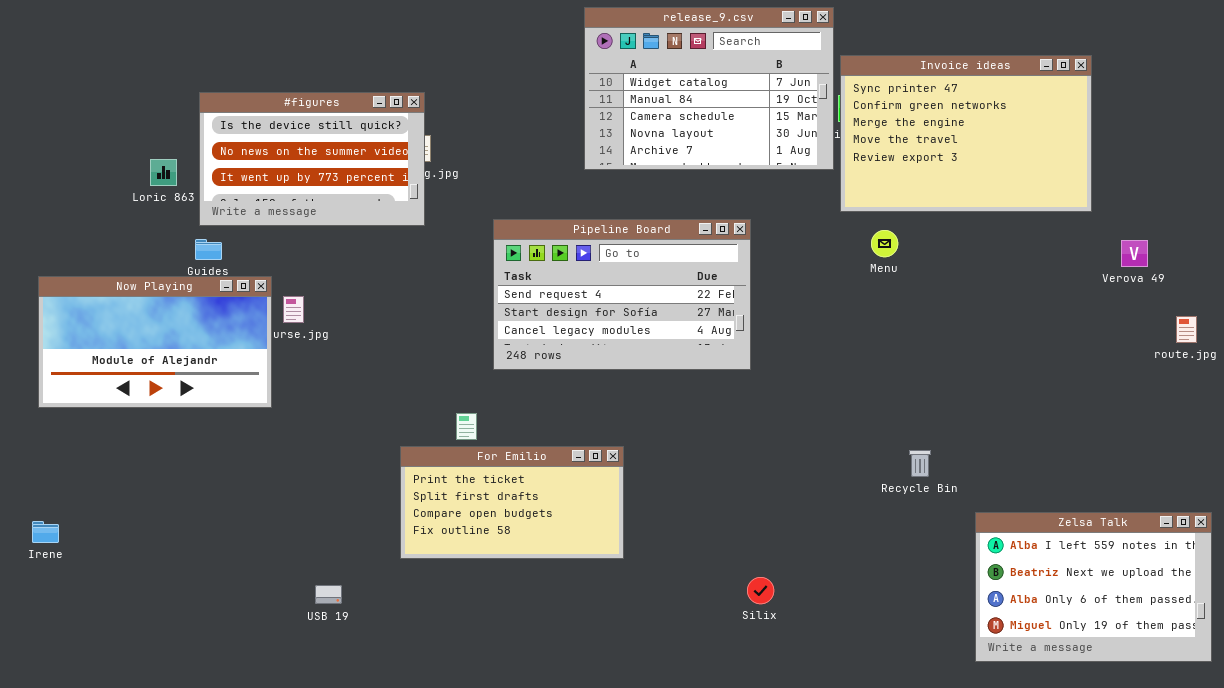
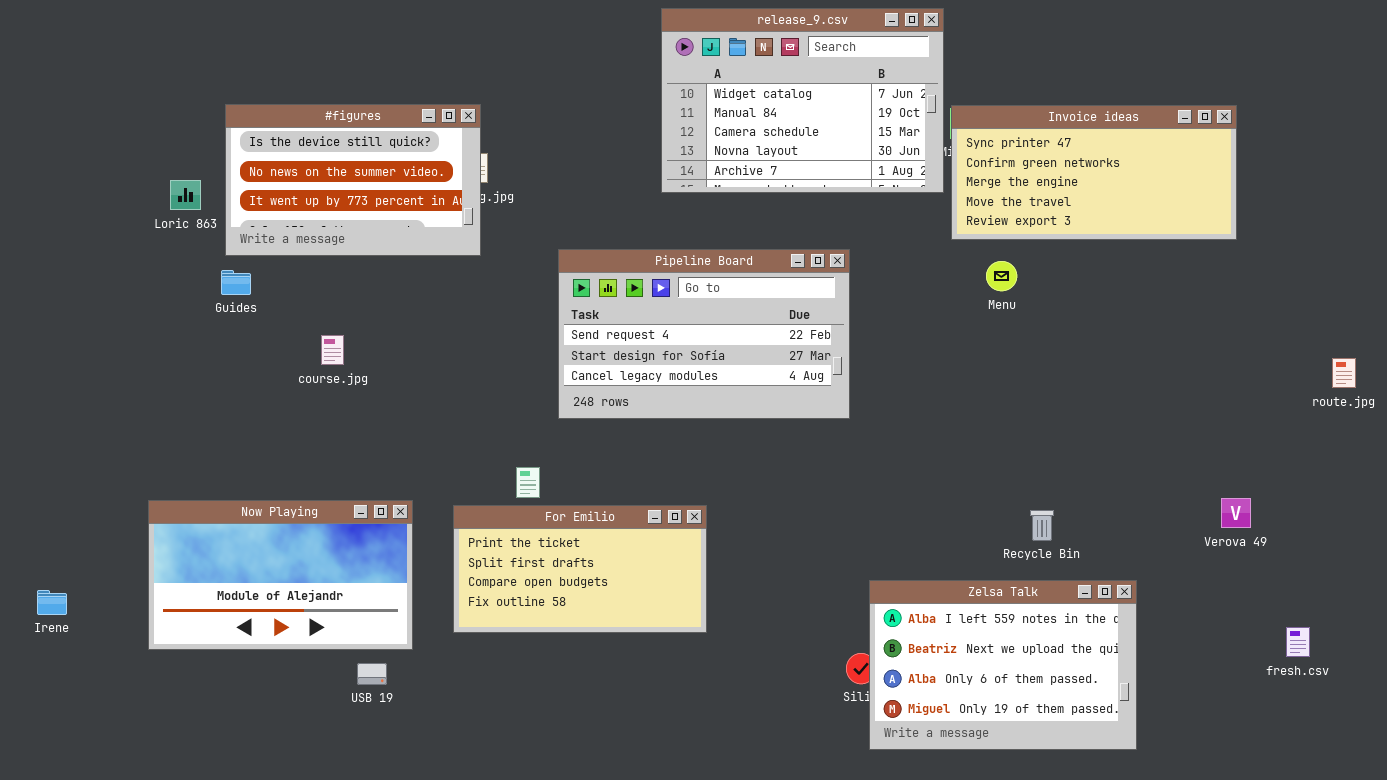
Invoice ideas: [840,55,1092,212] -> [951,105,1237,240], resized
Verova 49: [1121,240,1148,267] -> [1221,498,1251,528], moved
Now Playing: [38,276,272,408] -> [148,500,413,650], moved
Zelsa Talk: [975,512,1212,662] -> [869,580,1137,750], moved

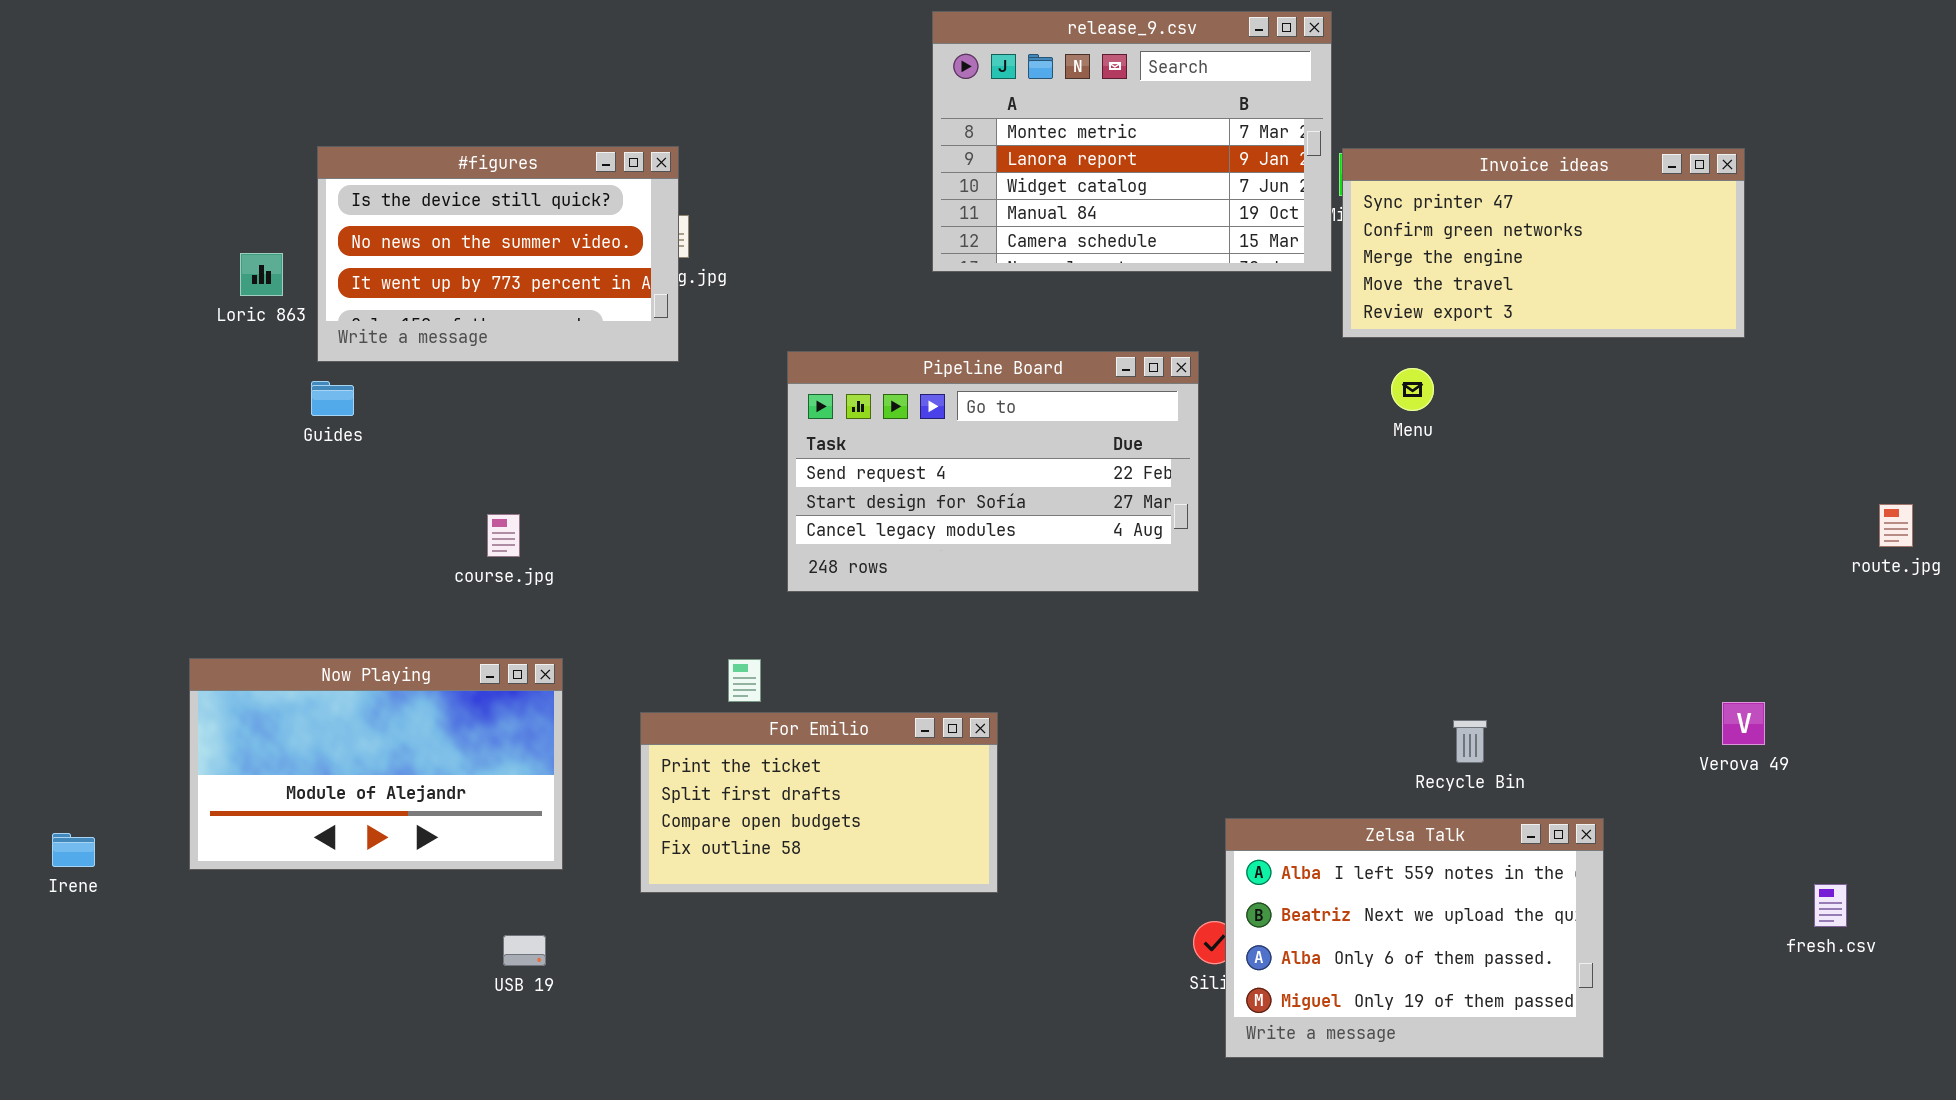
release_9.csv: [661,8,944,193] -> [932,11,1332,272], scrolled up 2 rows
course.jpg: [321,335,344,365] -> [487,514,520,557], moved
Now Playing: [148,500,413,650] -> [189,658,563,870], moved

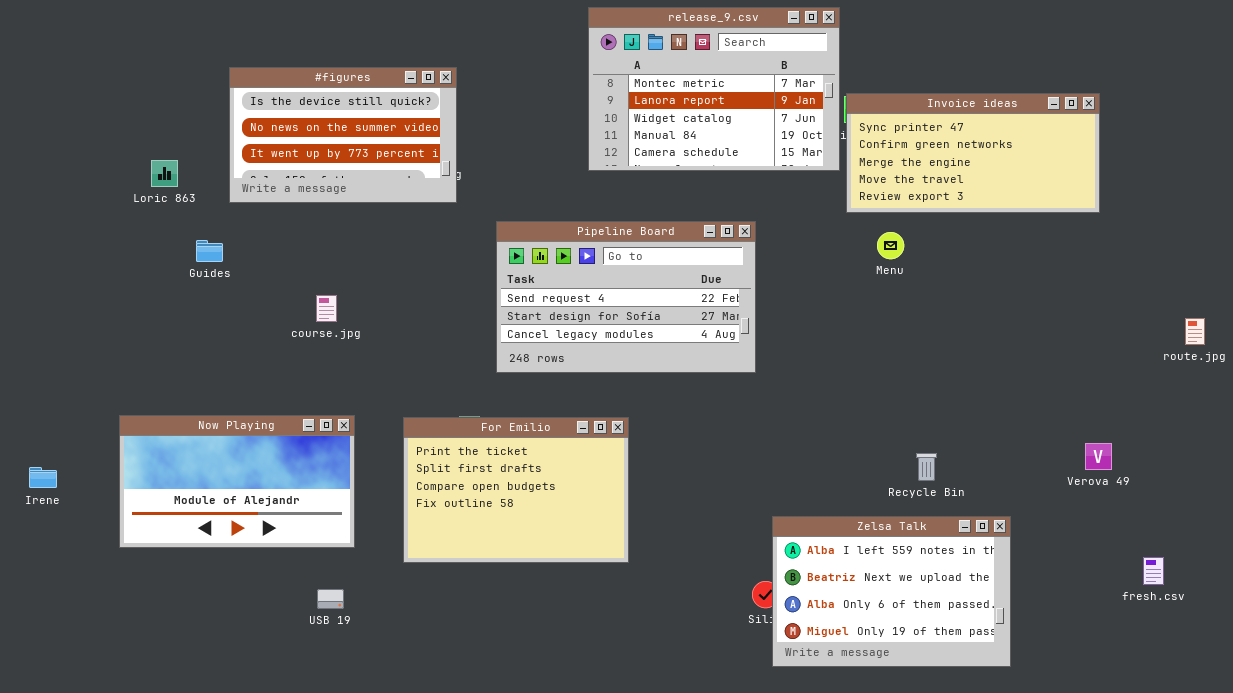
#figures: [317,146,679,362] -> [229,67,457,203], moved
course.jpg: [487,514,520,557] -> [316,295,337,322], moved
For Emilio: [640,712,998,893] -> [403,417,629,563], resized
Irene: [52,833,95,867] -> [29,467,57,488], moved

